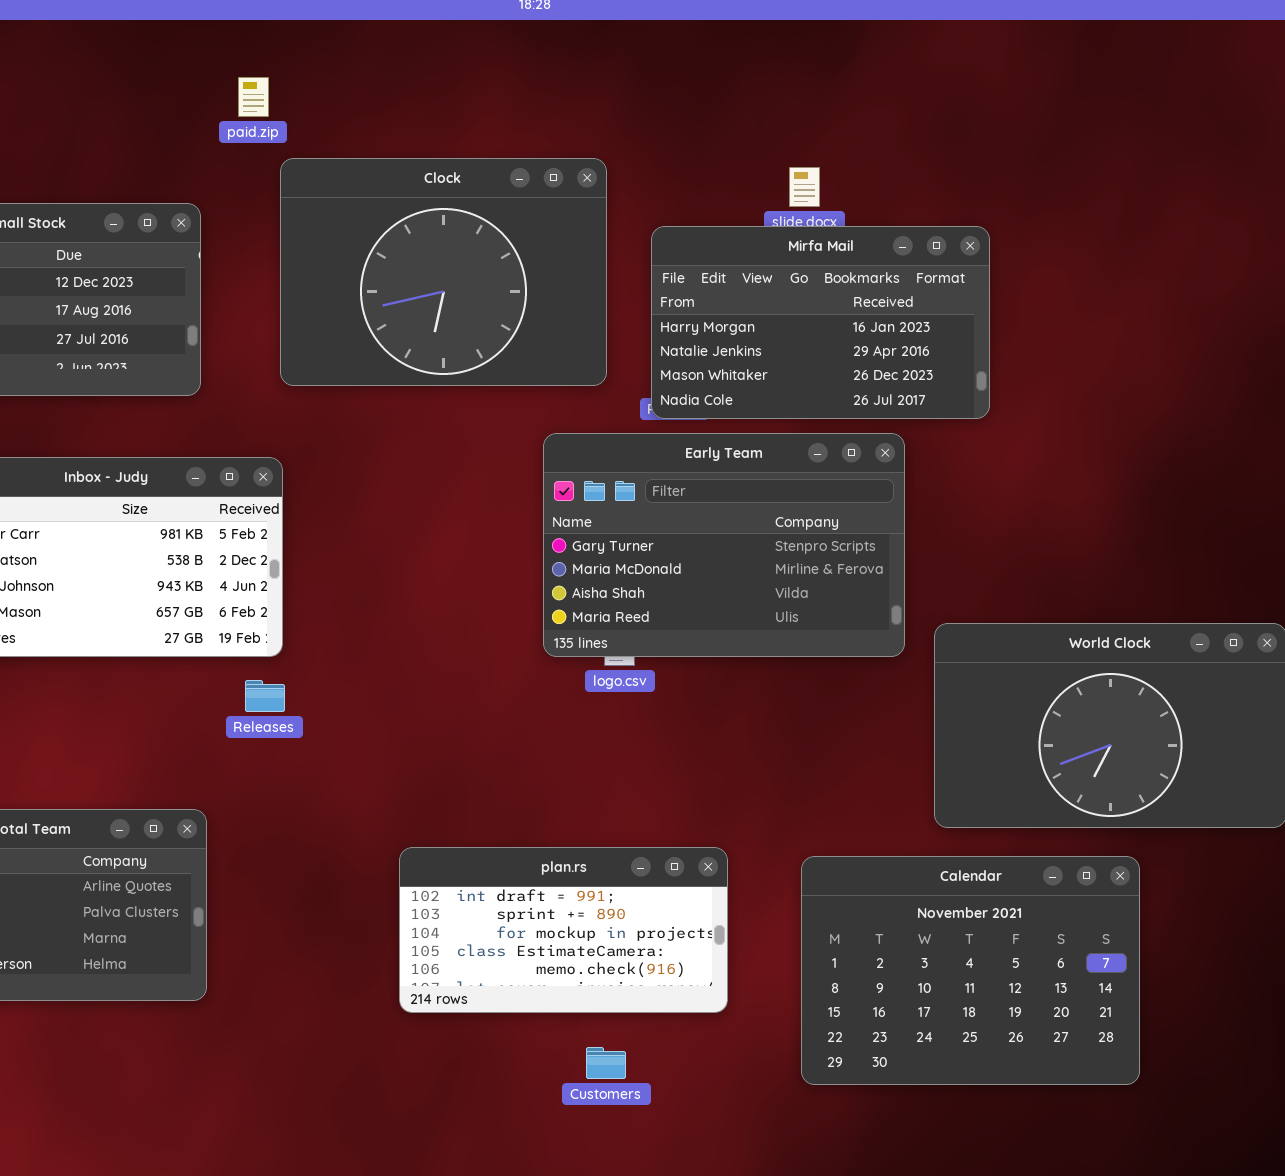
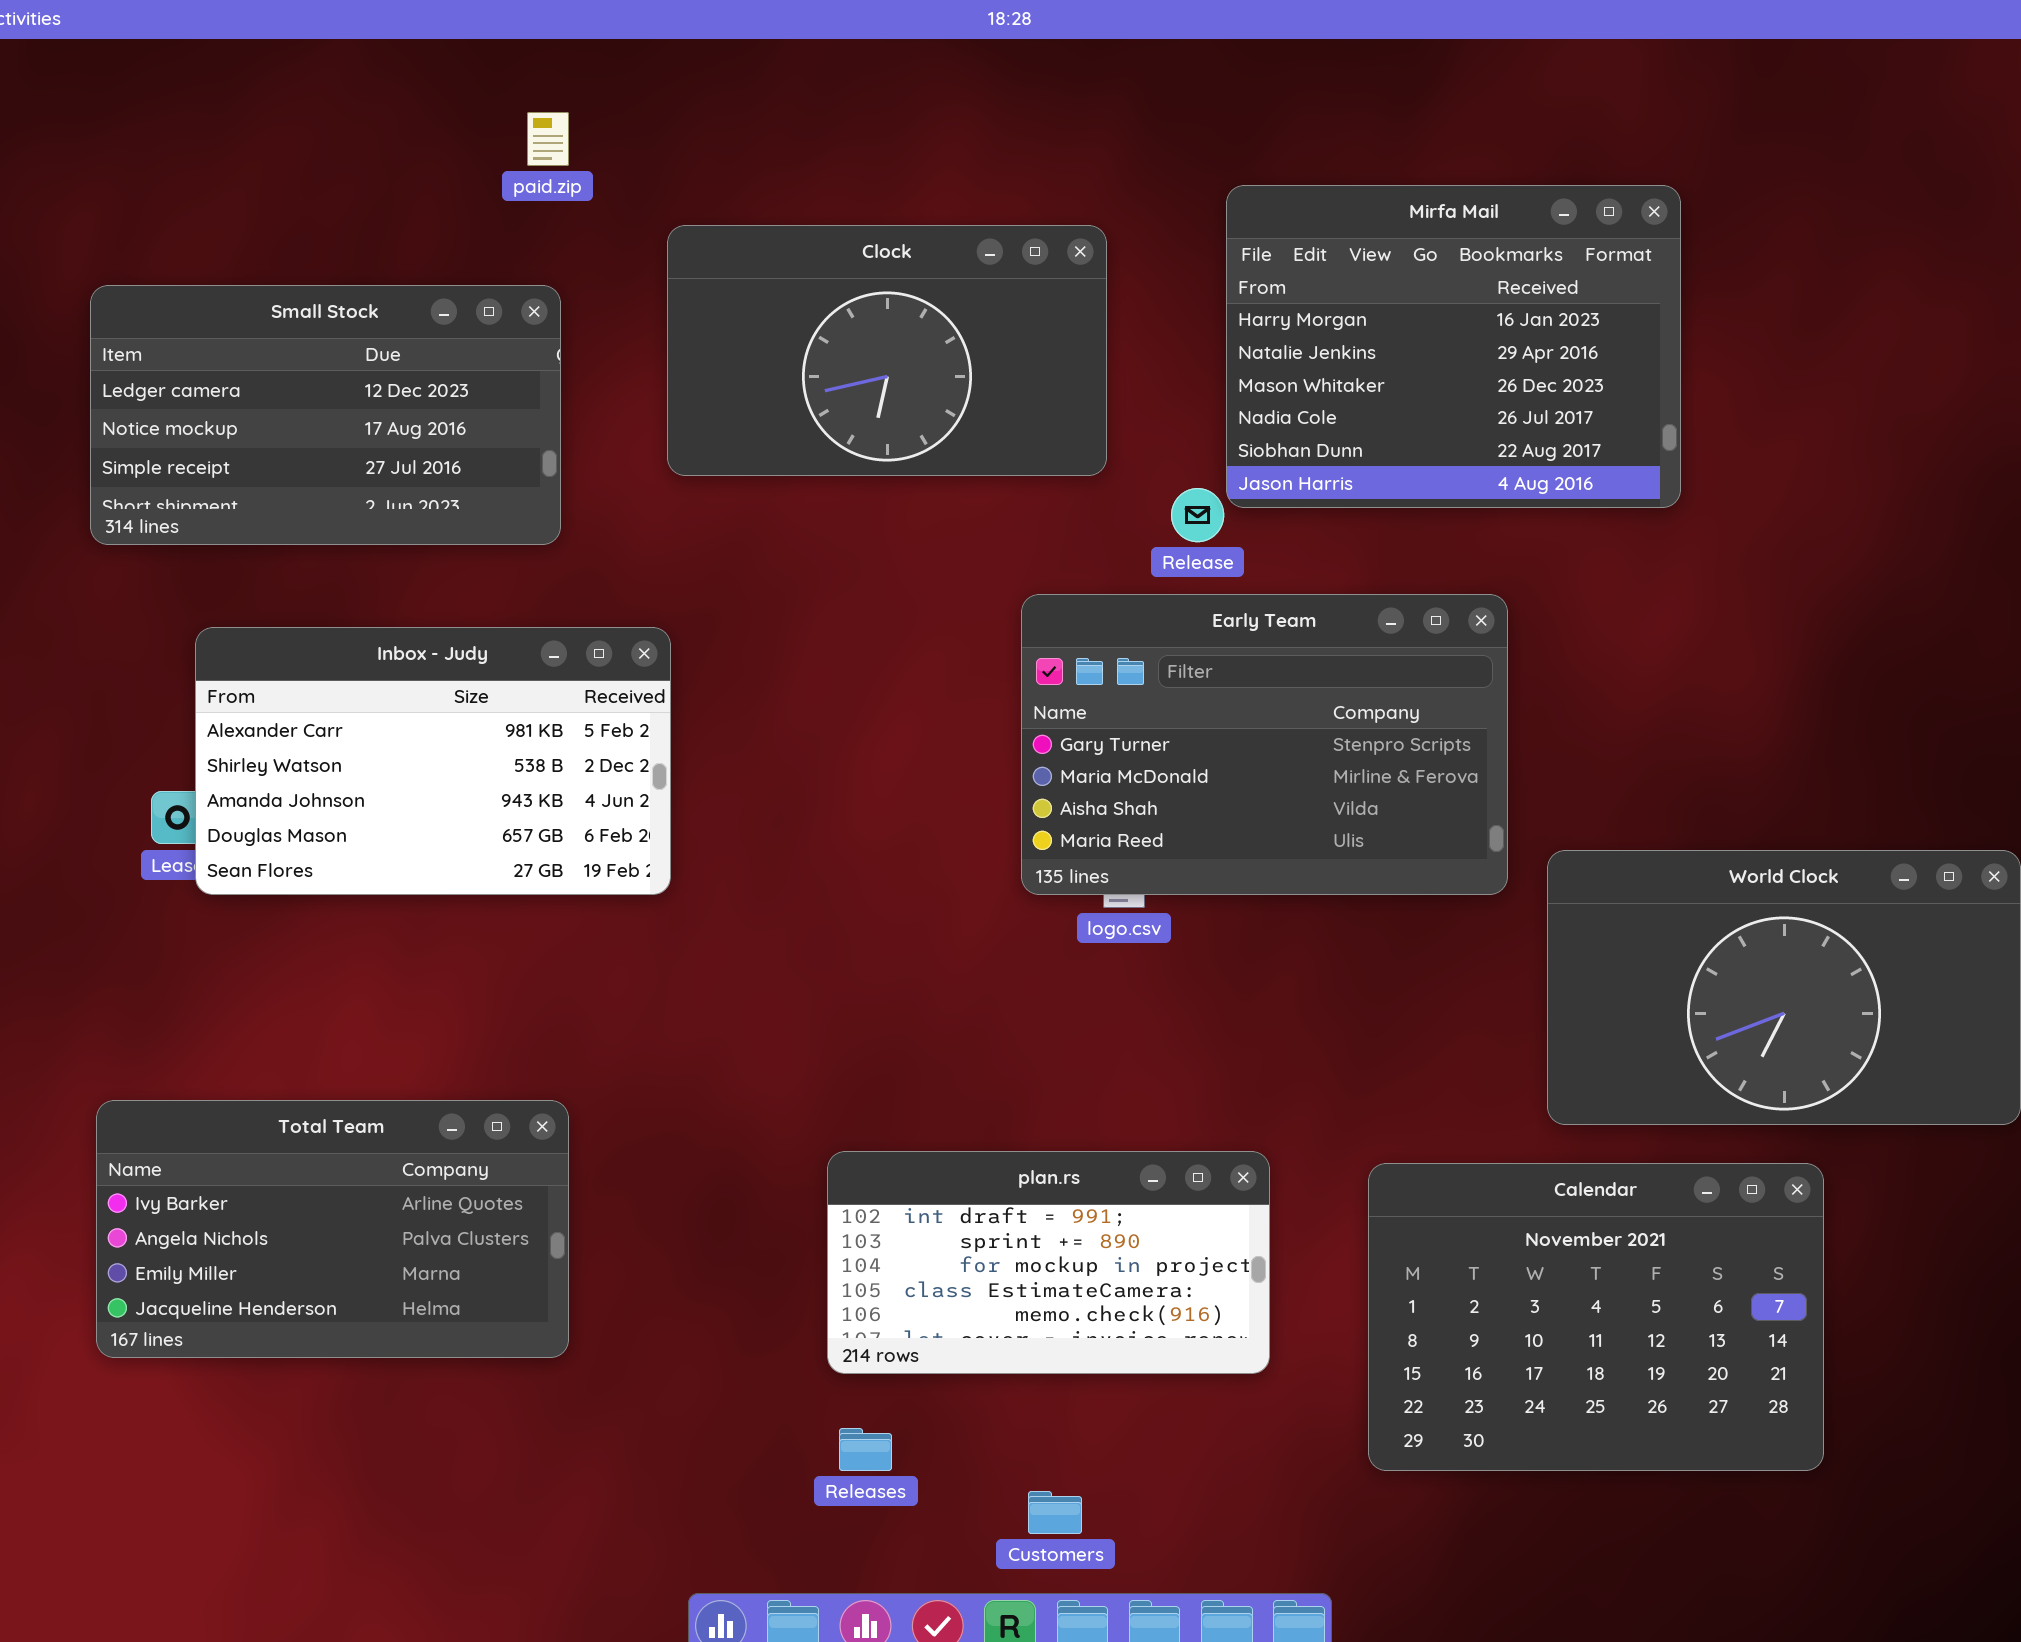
paid.zip: [238,77,269,117] -> [527,112,569,166], moved
Clock: [280,158,607,386] -> [667,225,1107,476], resized
Mirfa Mail: [651,226,990,419] -> [1226,185,1681,508], moved, resized
Releases: [245,680,285,712] -> [839,1428,892,1471], moved
Customers: [586,1047,626,1079] -> [1028,1491,1082,1534], moved

